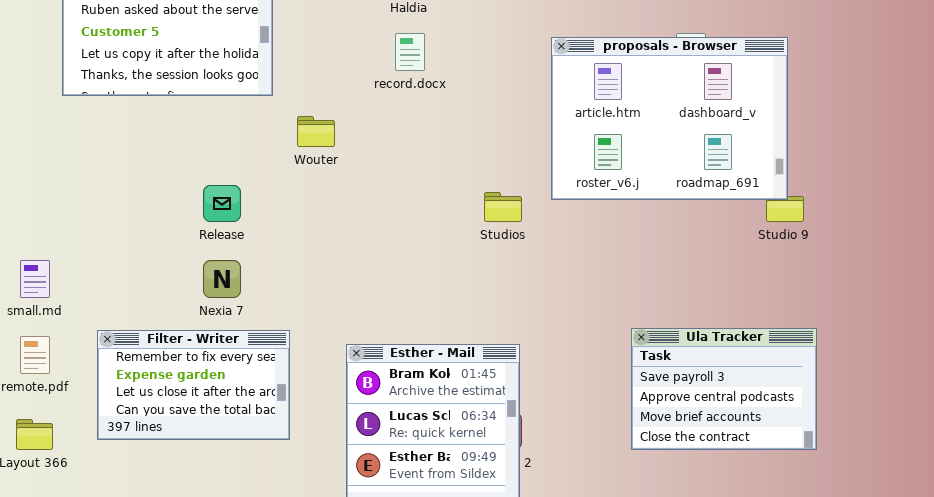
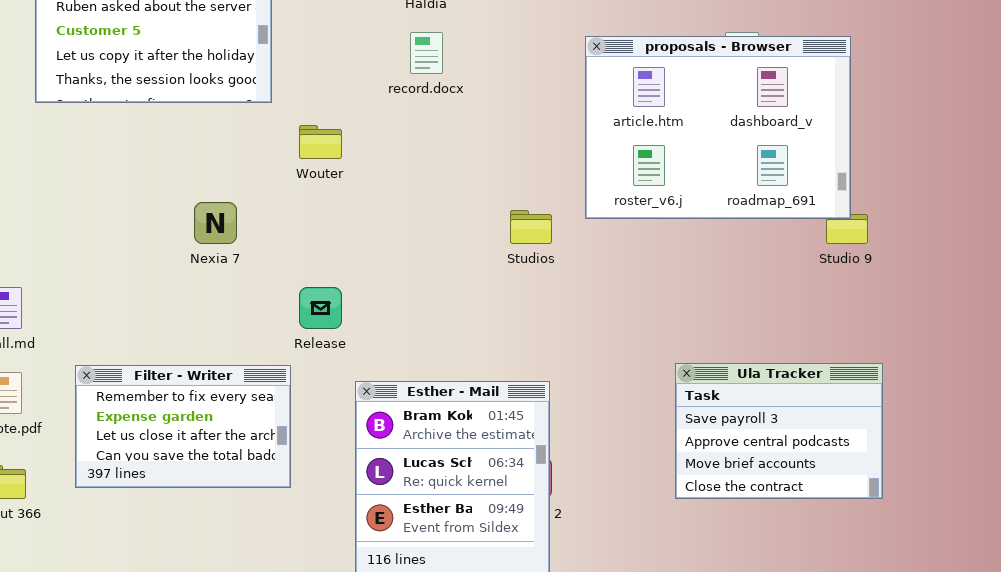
Release: [203,185,241,222] -> [299,287,342,329], moved
Nexia 7: [203,260,241,298] -> [194,202,237,244], moved

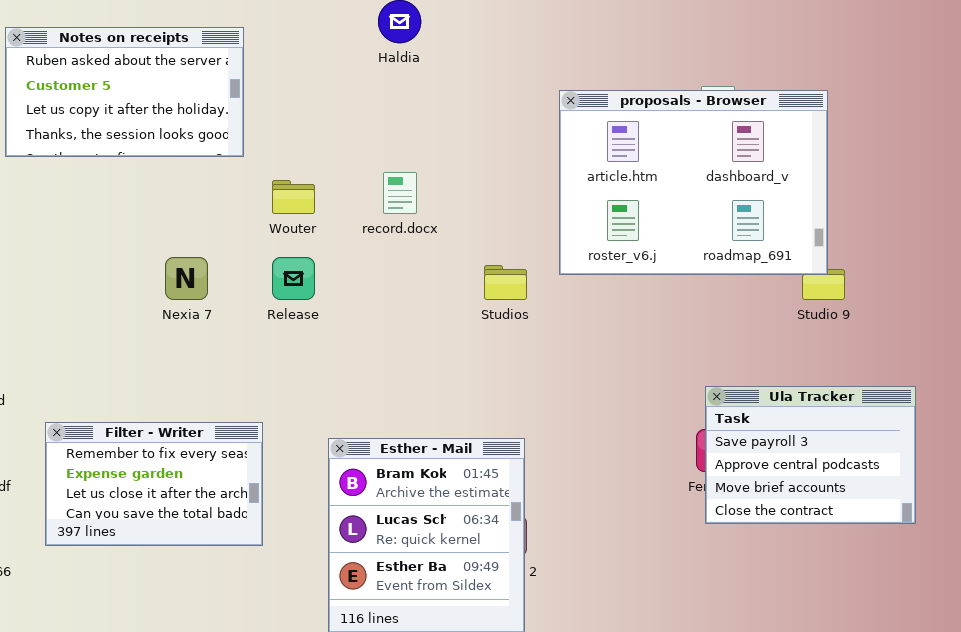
record.docx: [410,32,443,74] -> [383,172,417,214], moved
Release: [299,287,342,329] -> [272,257,315,300], moved
Ula Tracker: [675,363,883,499] -> [705,386,916,524], moved

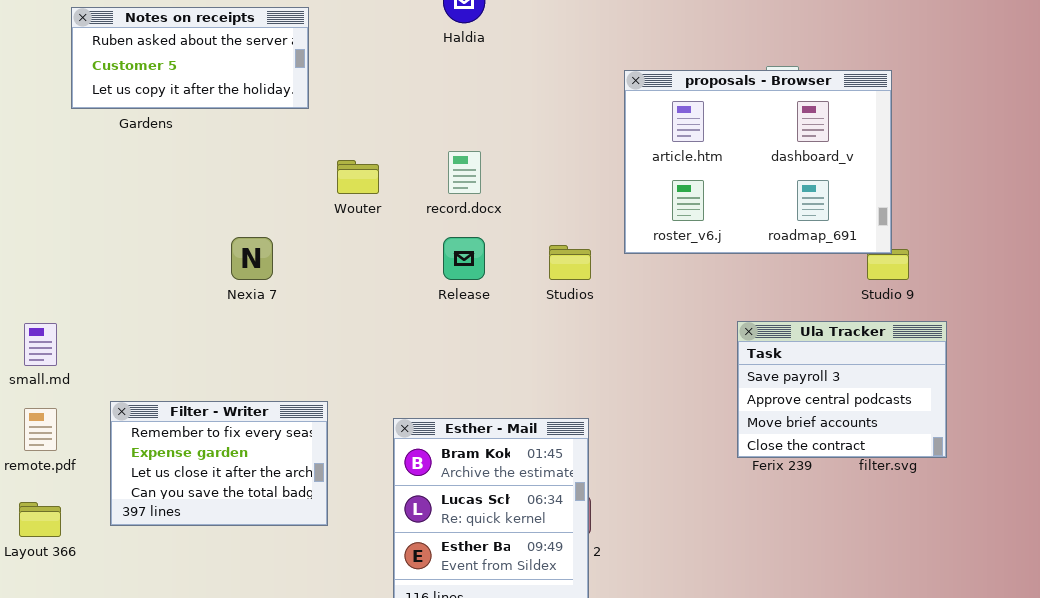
Notes on receipts: [5,27,244,157] -> [71,7,309,109], resized
Release: [272,257,315,300] -> [443,237,485,280], moved
Ula Tracker: [705,386,916,524] -> [737,321,947,458], moved

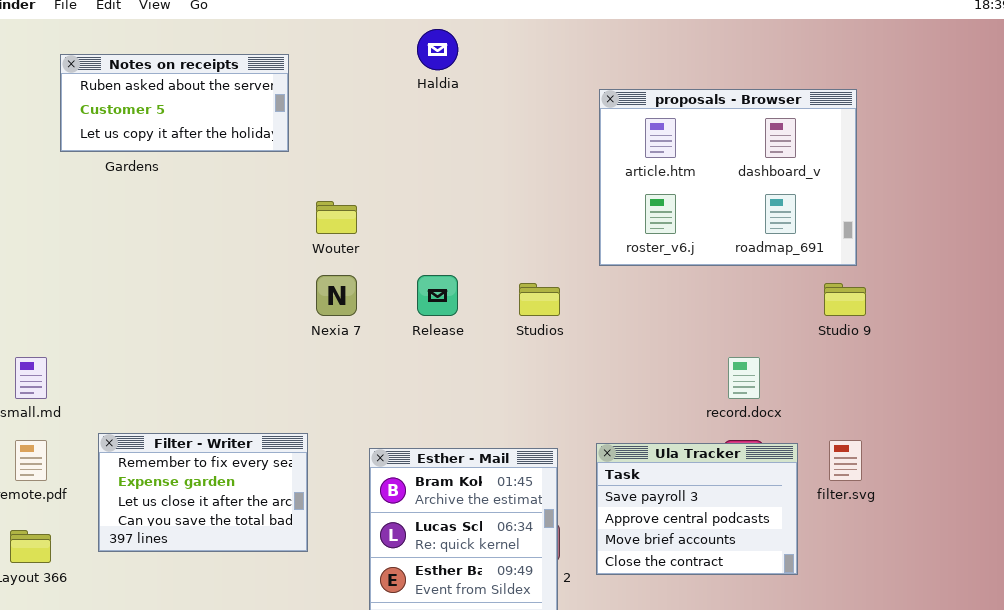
proposals - Browser: [624,70,892,254] -> [599,89,857,266], moved
record.docx: [448,151,481,194] -> [728,357,760,399], moved
Nexia 7: [231,237,273,280] -> [316,275,357,316], moved
Ula Tracker: [737,321,947,458] -> [596,443,798,575], moved

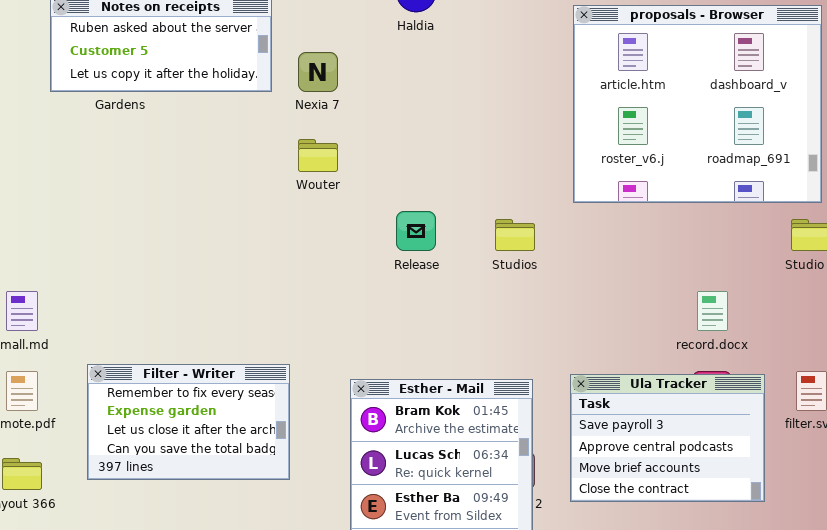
proposals - Browser: [599,89,857,266] -> [573,5,822,203], resized
Nexia 7: [316,275,357,316] -> [298,52,338,92], moved

